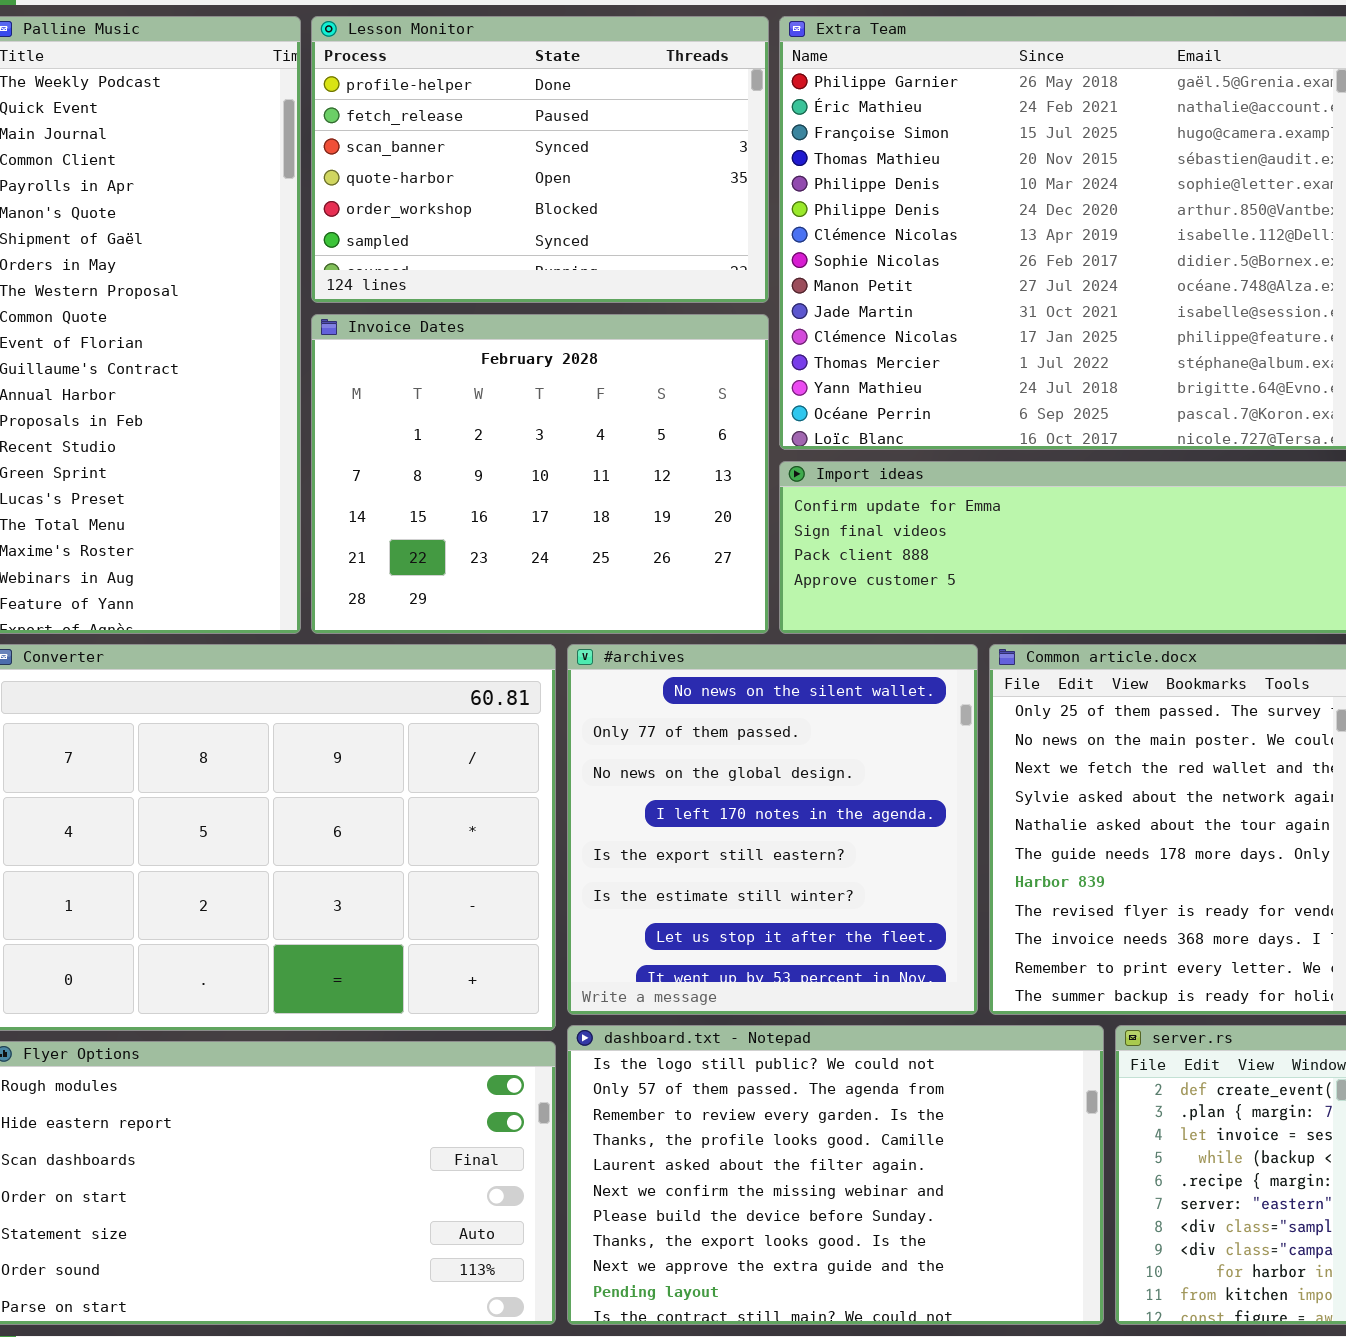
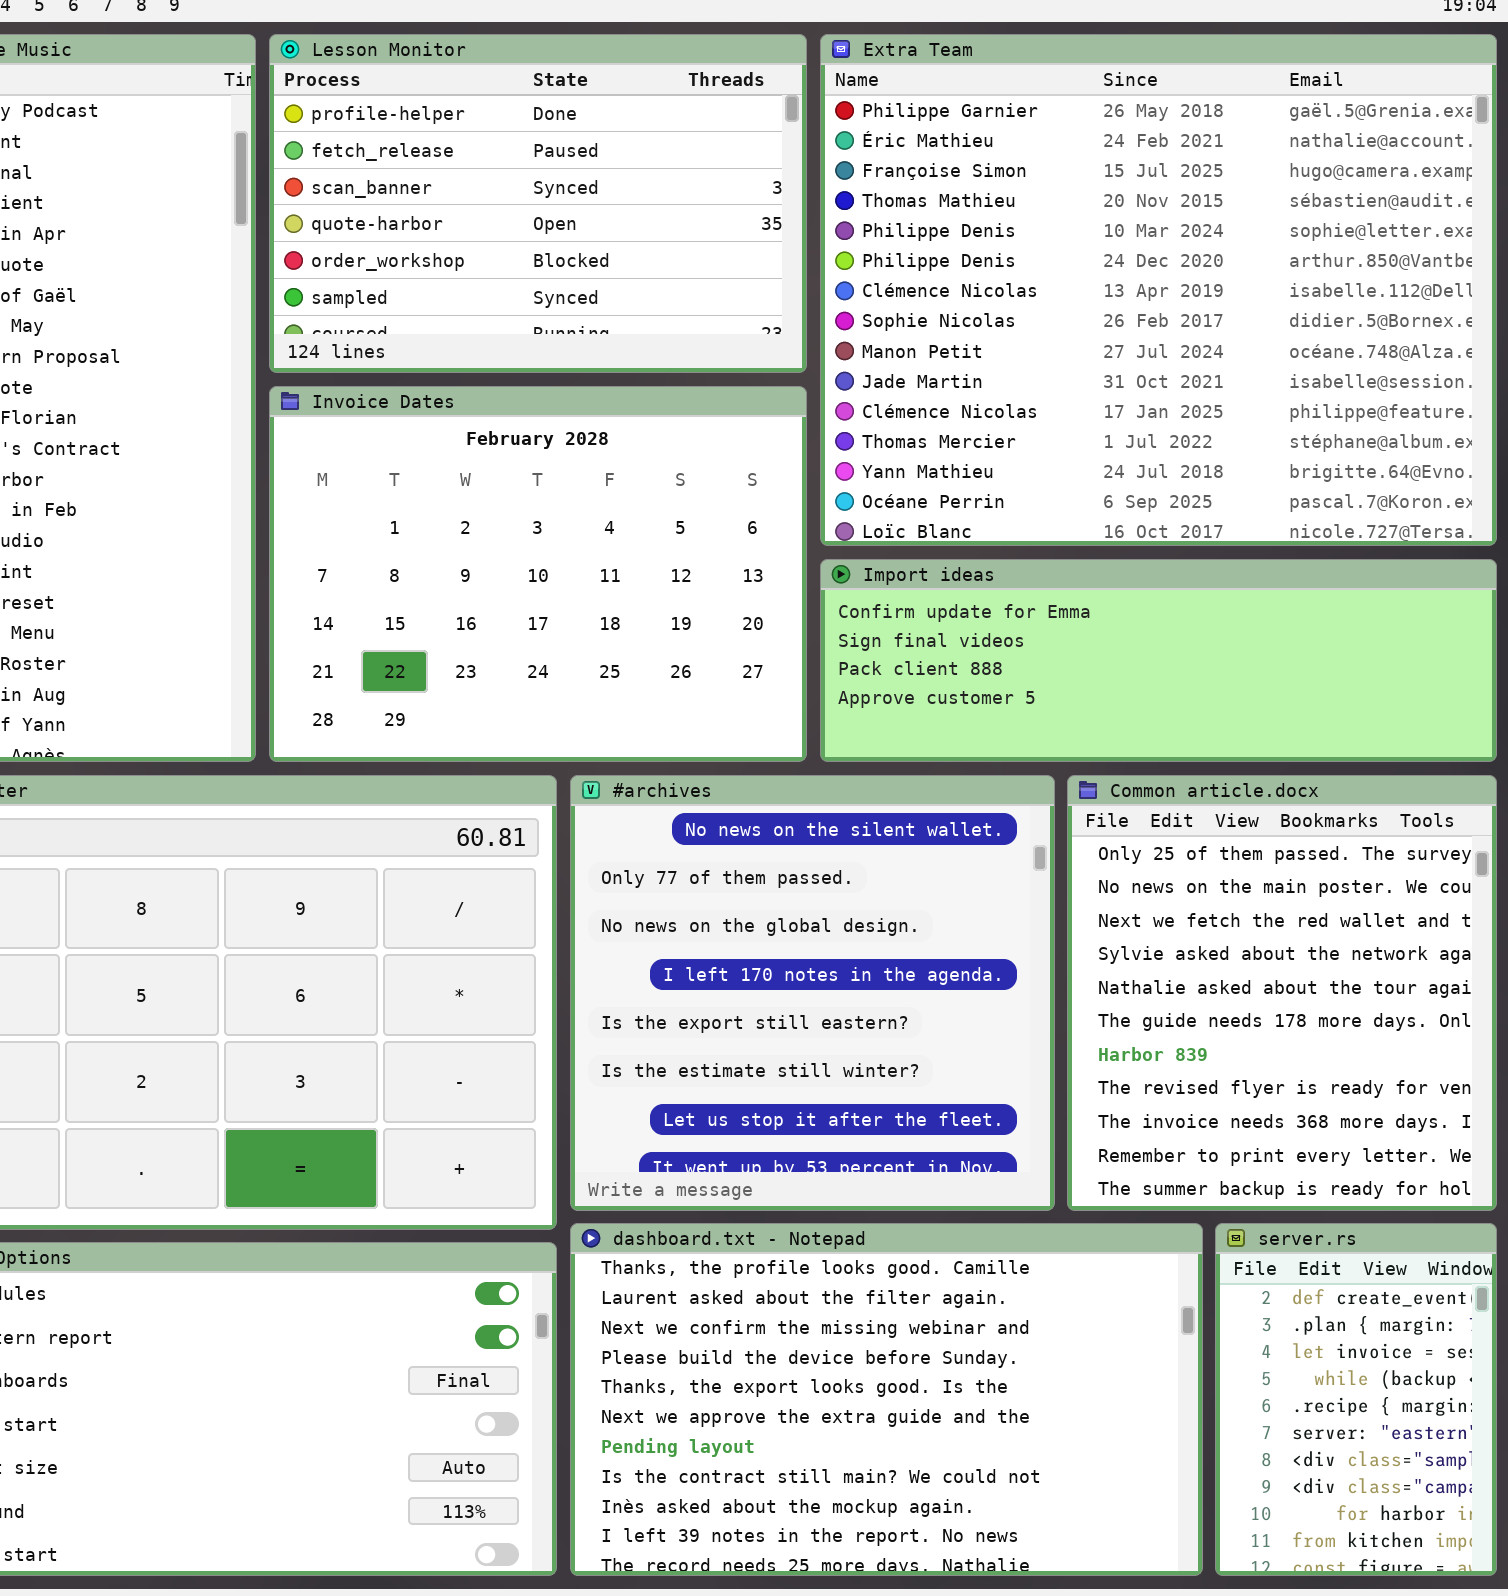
dashboard.txt - Notepad: [567,1025,1104,1325] -> [570,1223,1203,1576], scrolled down 3 rows

